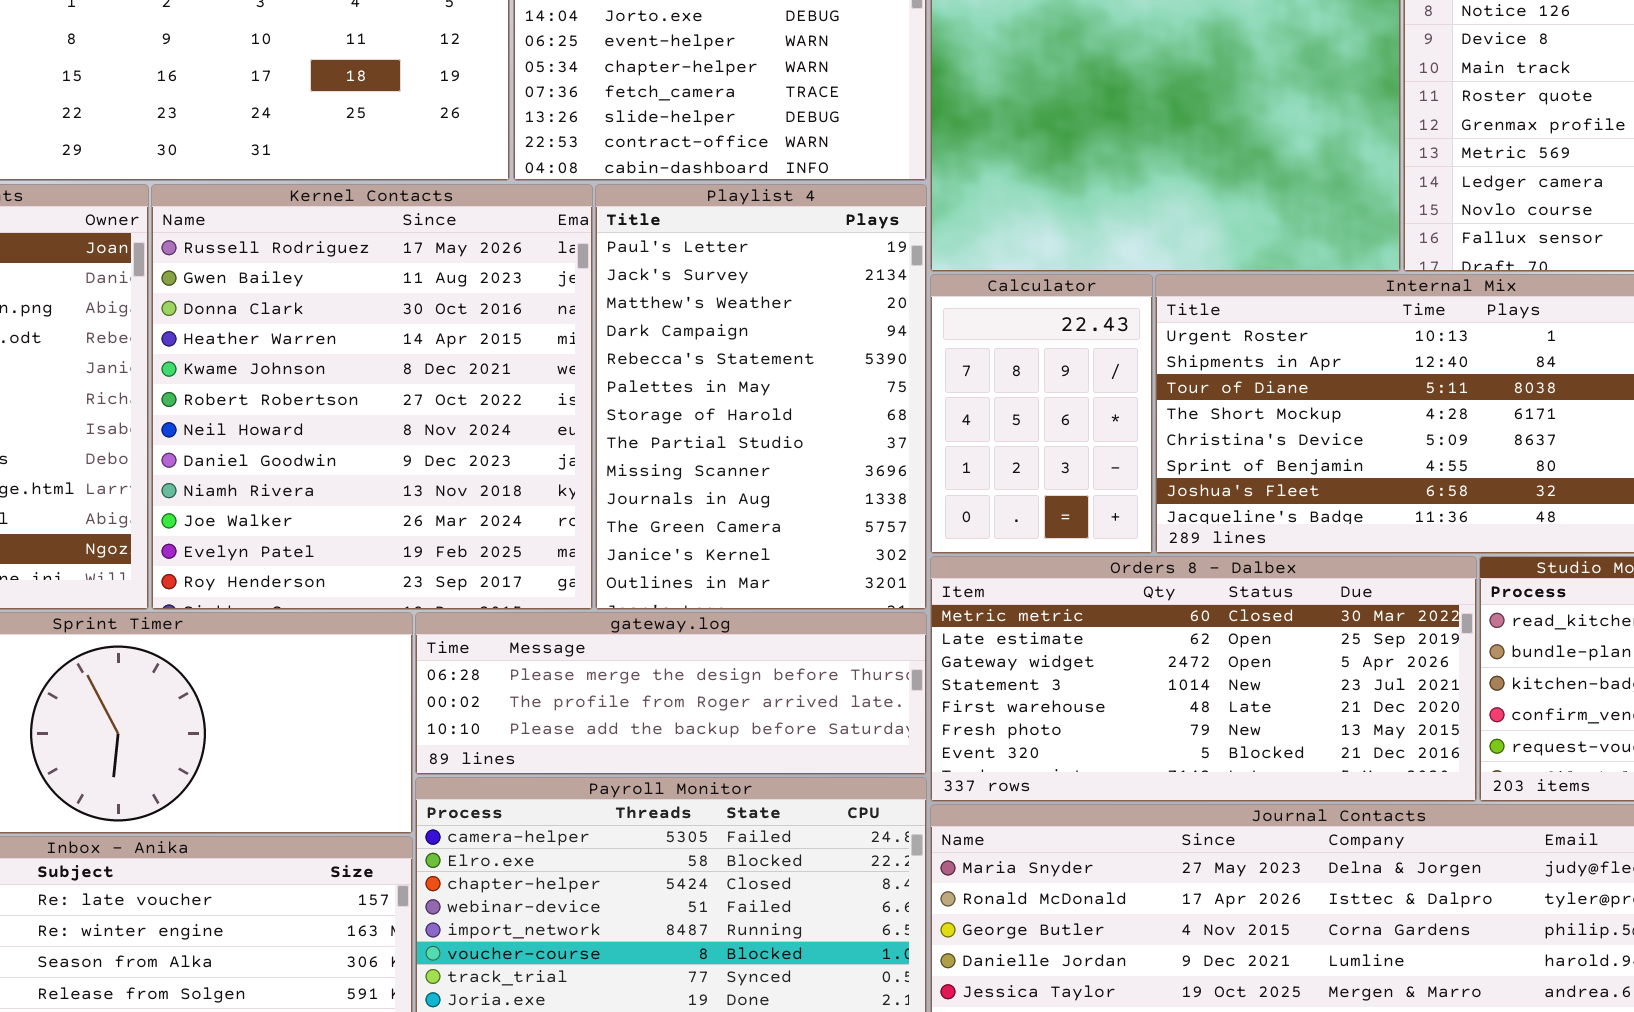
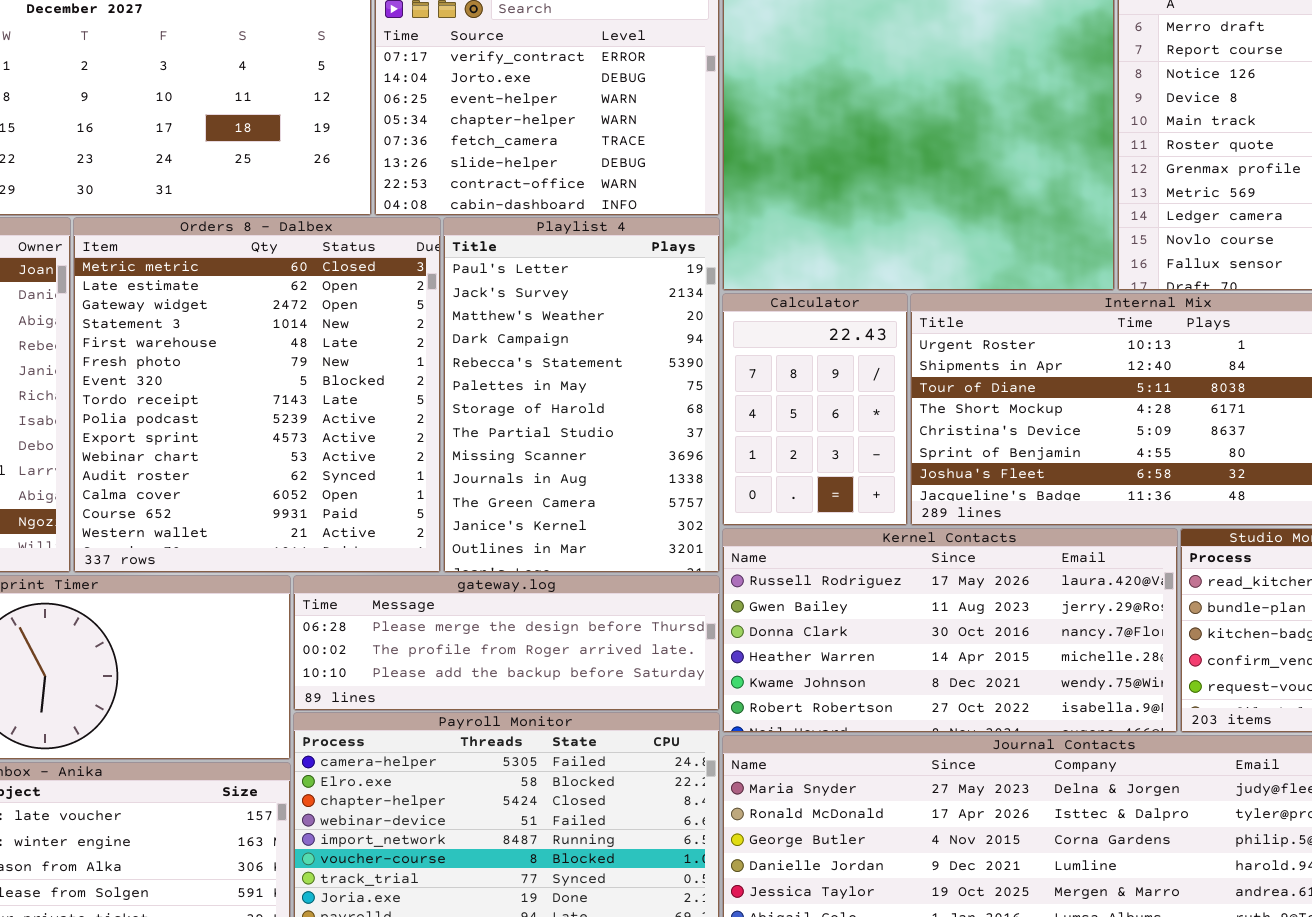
Kernel Contacts: [151,184,593,610] -> [722,528,1178,733], moved, resized
Orders 8 - Dalbex: [930,556,1477,802] -> [73,217,441,573], moved, resized

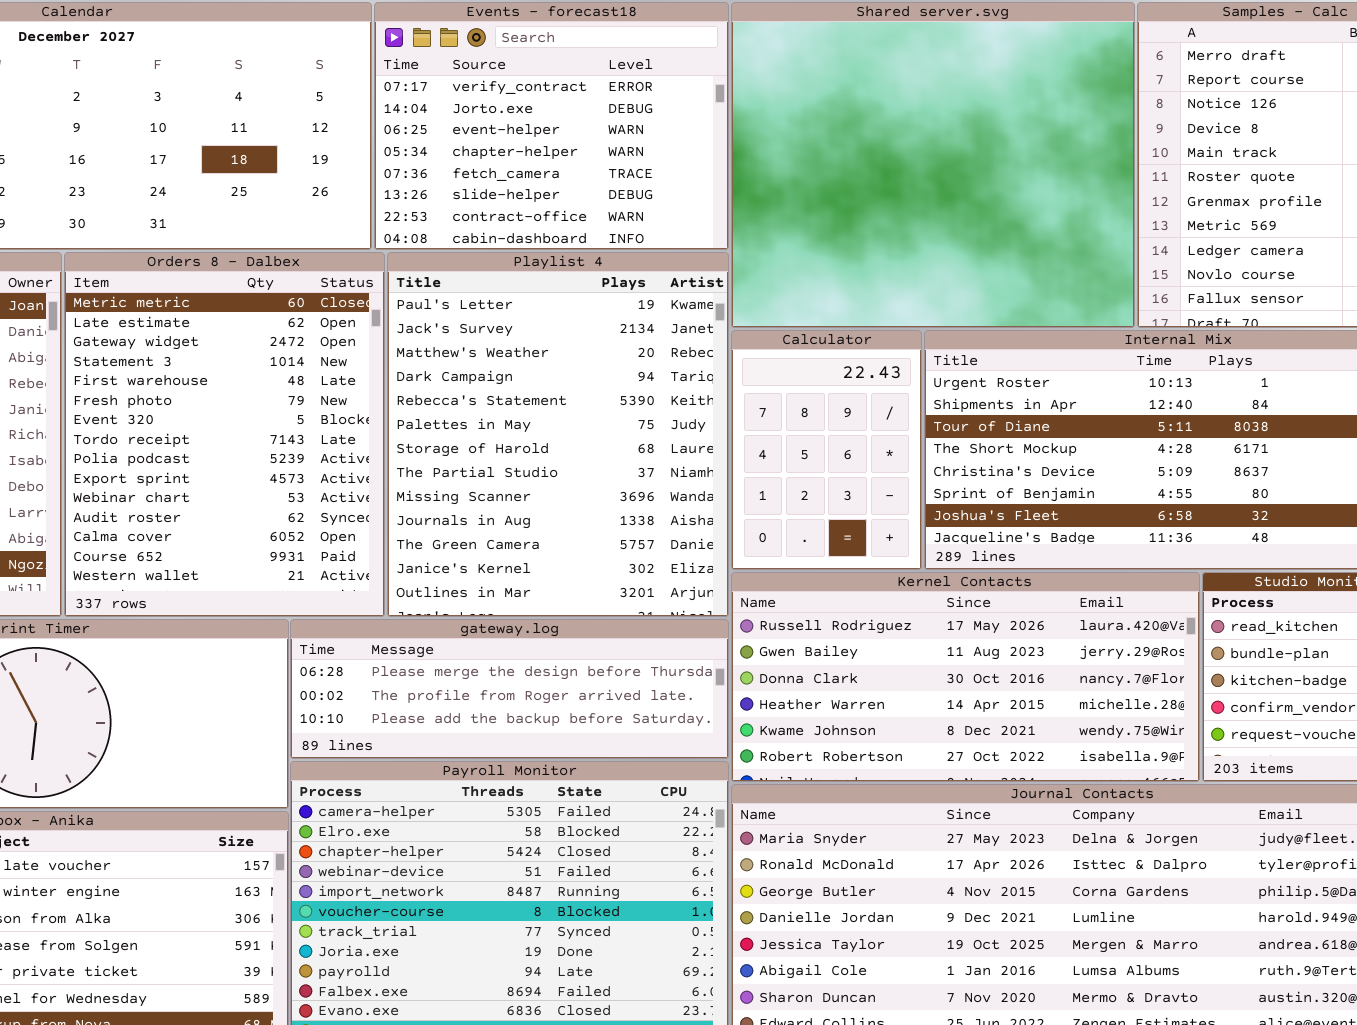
Orders 8 - Dalbex: [73,217,441,573] -> [64,252,385,617], resized
Playlist 4: [443,217,720,573] -> [387,252,729,617], resized

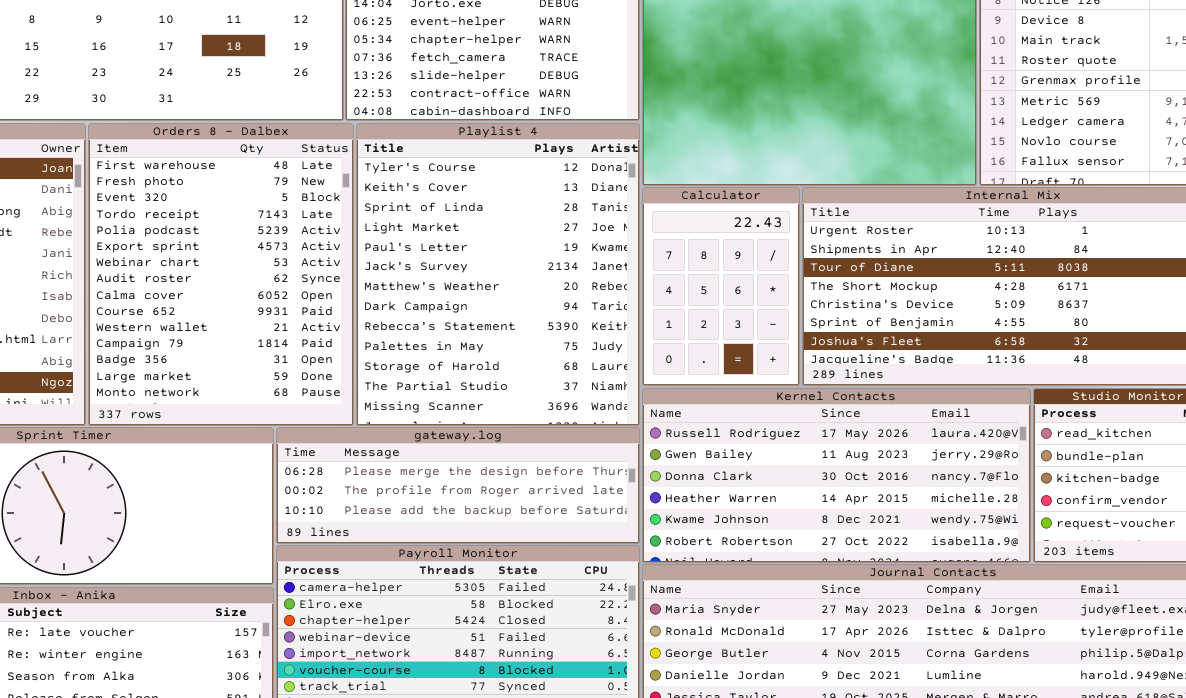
Orders 8 - Dalbex: [64,252,385,617] -> [88,123,354,426], scrolled down 4 rows
Playlist 4: [387,252,729,617] -> [356,123,640,426], scrolled up 4 rows

